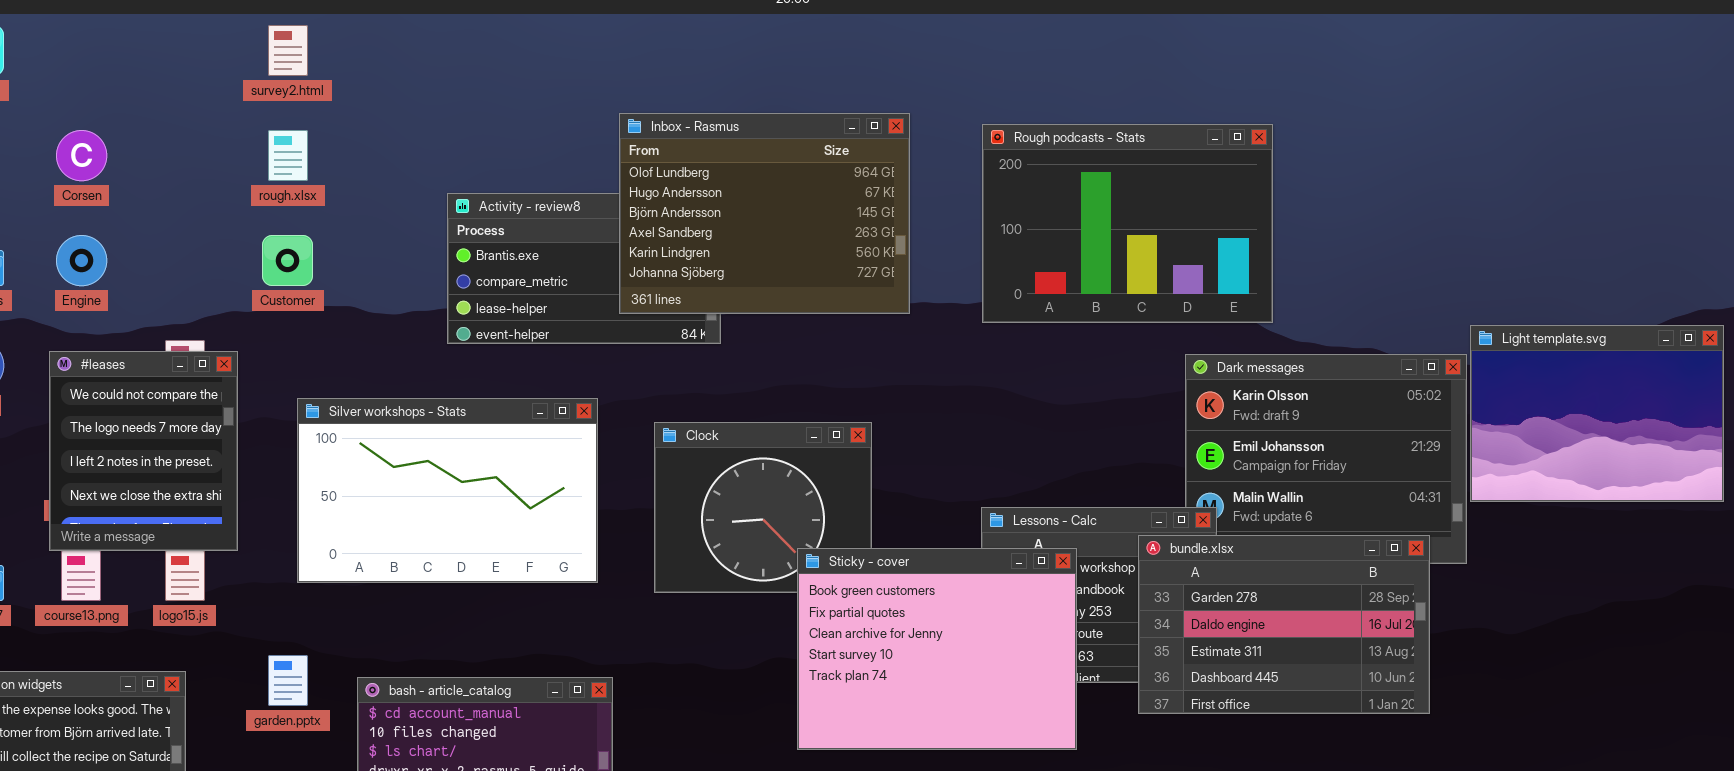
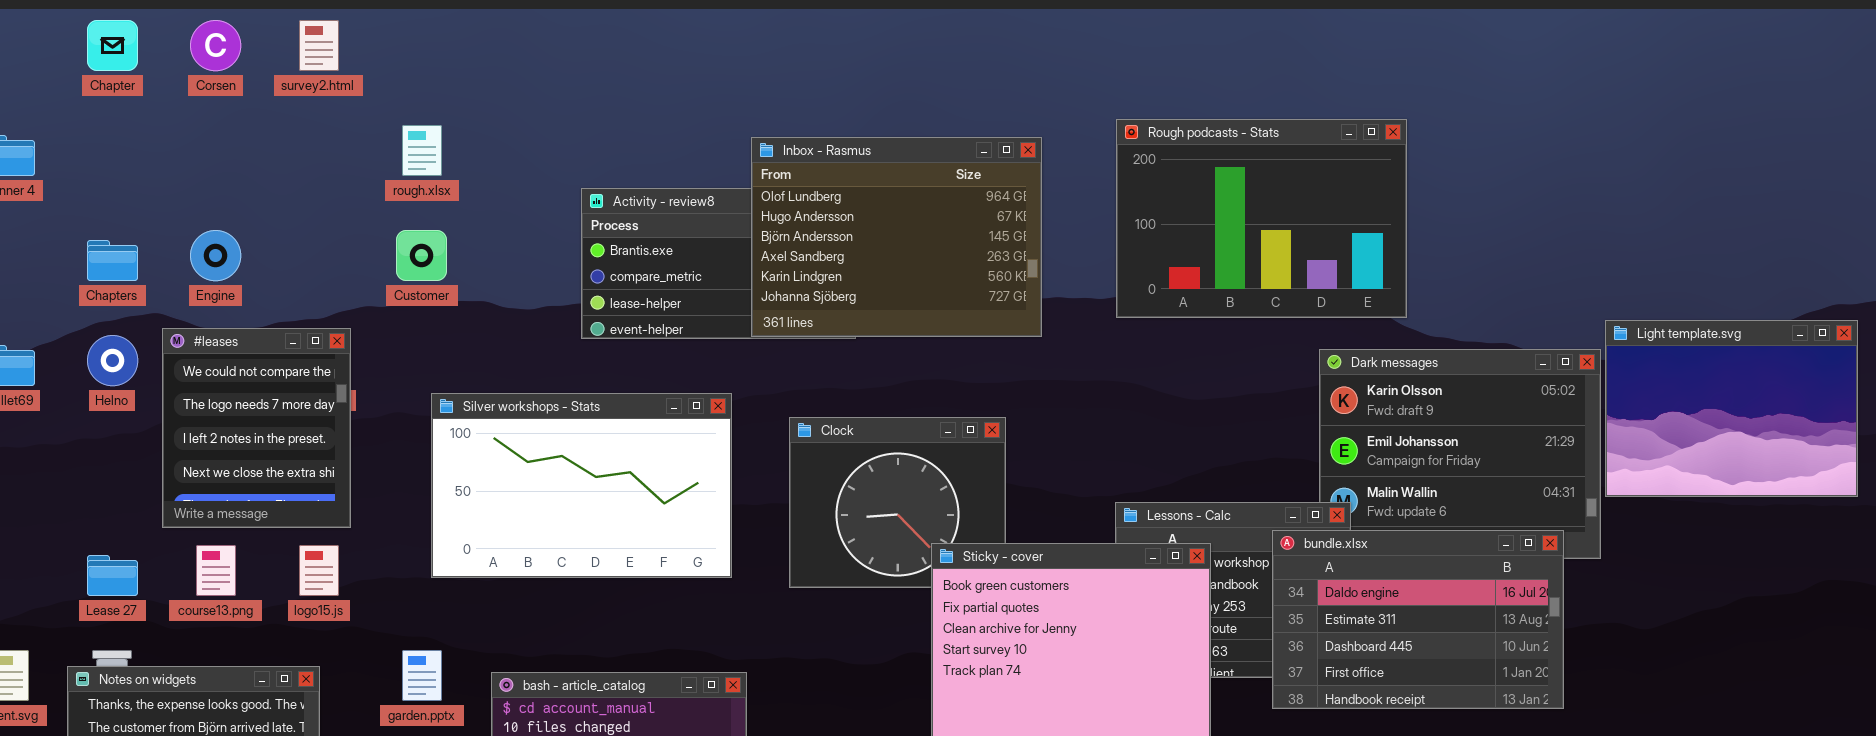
survey2.html: [268,25,308,76] -> [299,20,339,71], moved
Inbox - Rasmus: [619,113,910,314] -> [751,137,1042,337], moved
Corsen: [56,130,107,181] -> [190,20,241,71], moved
#leases: [49,351,238,551] -> [162,328,351,528], moved
bundle.xlsx: [1138,535,1430,714] -> [1272,530,1564,709], scrolled down 1 row

